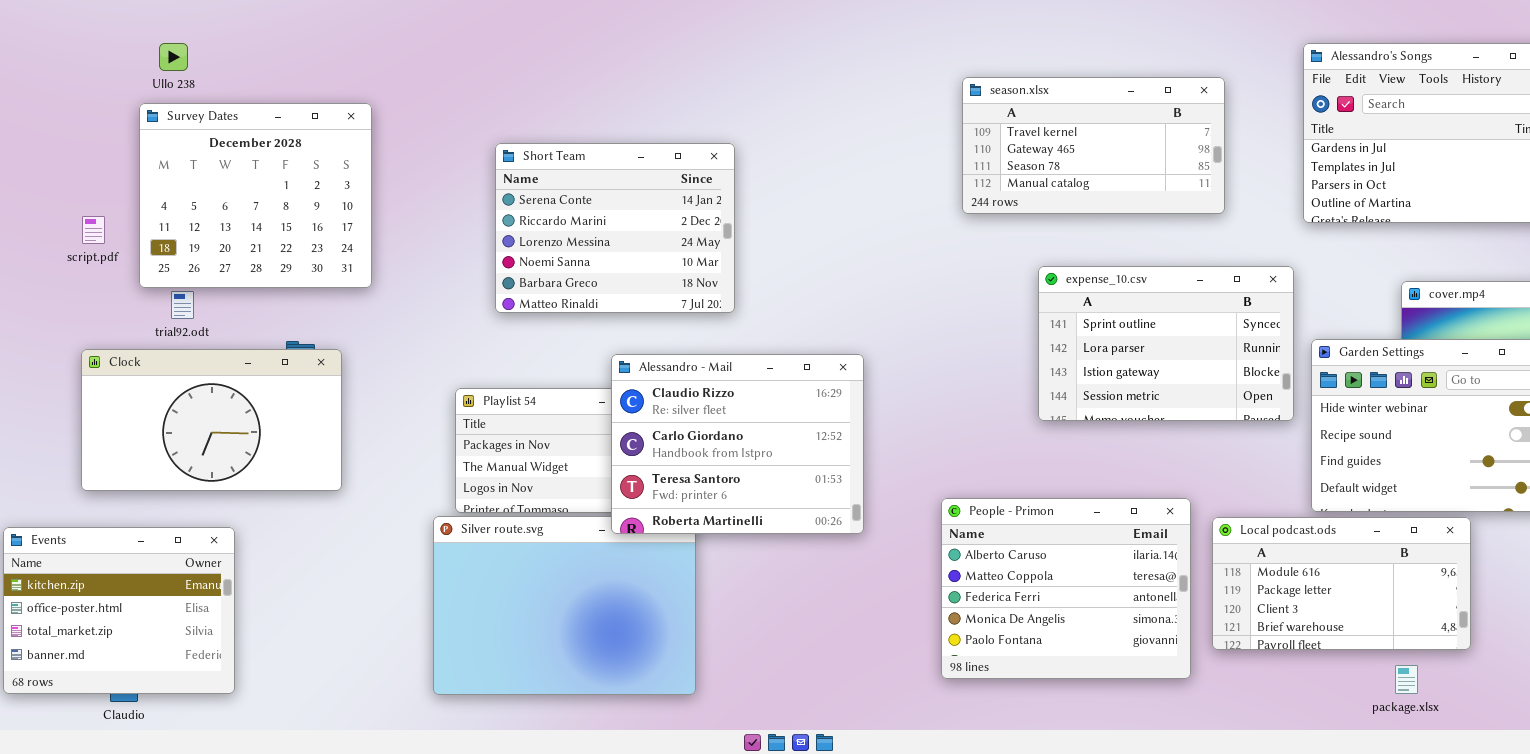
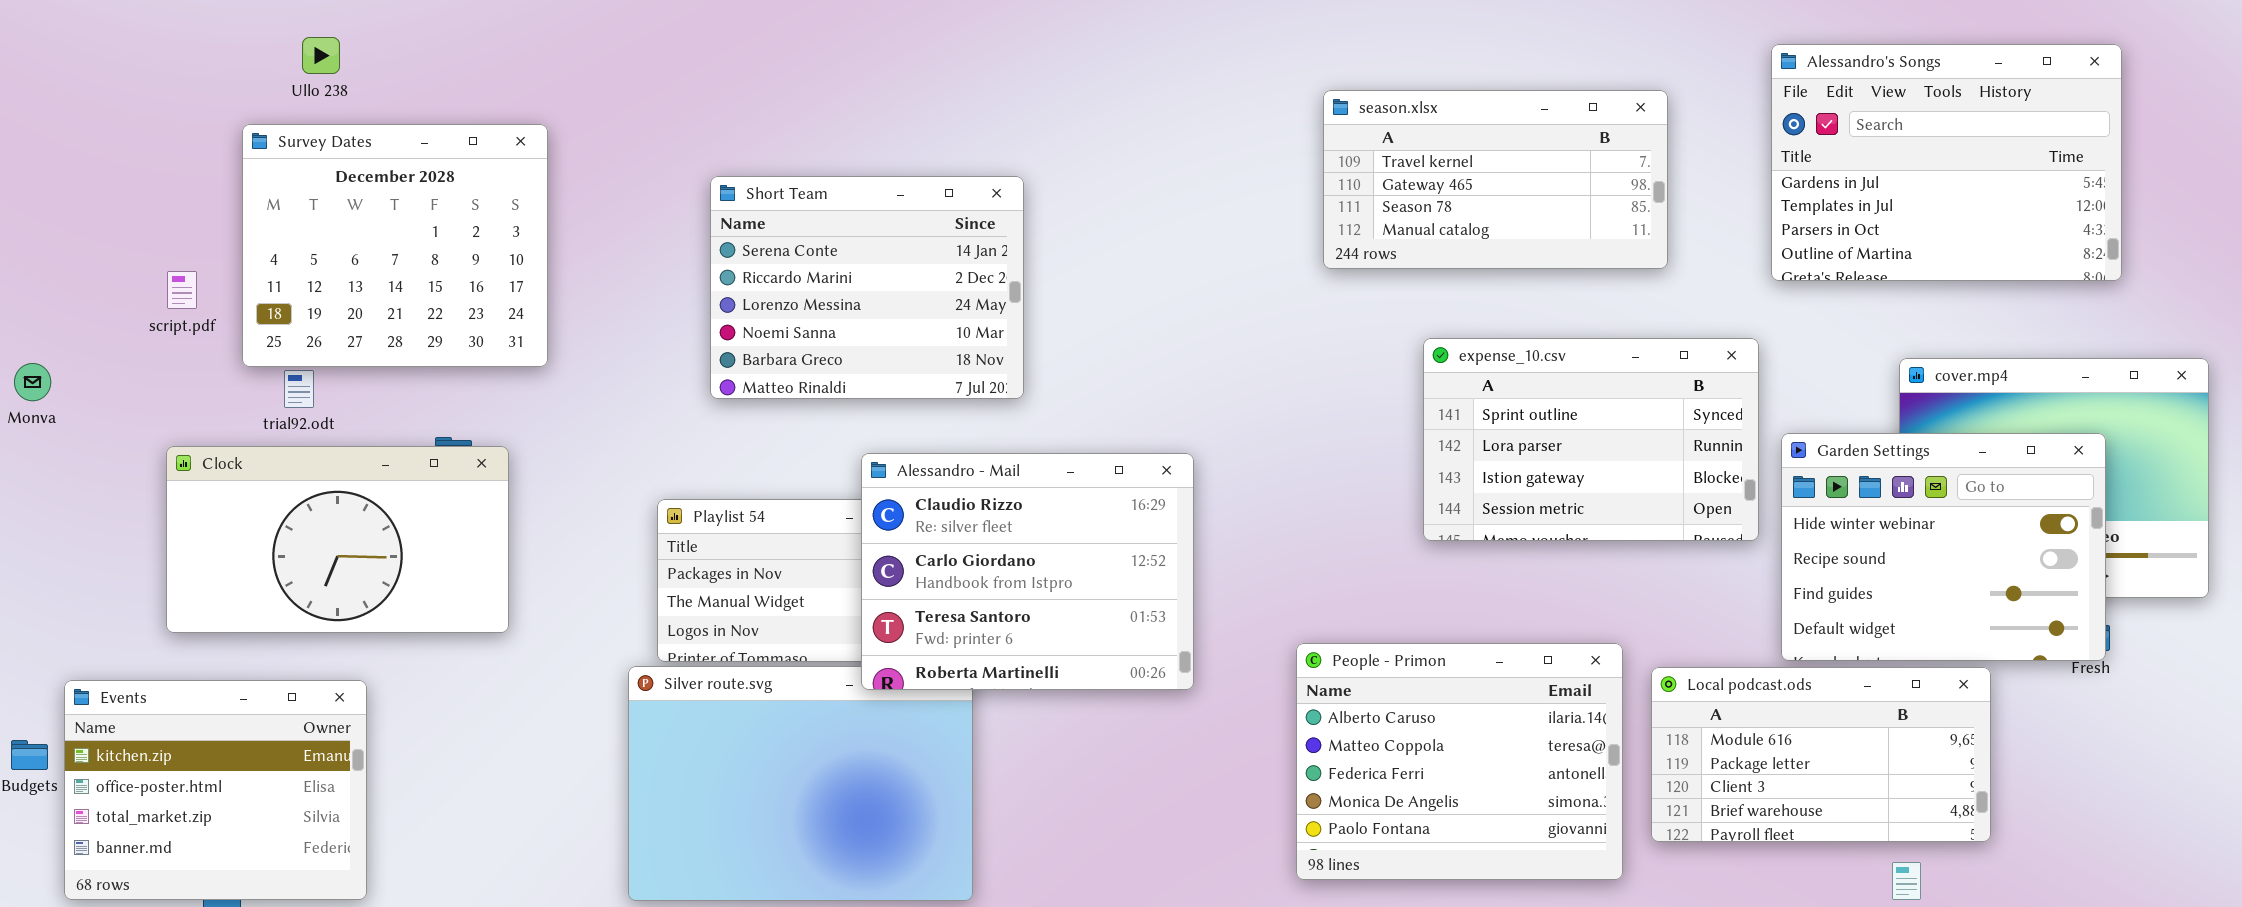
Ullo 238: [159,43,188,71] -> [302,37,340,74], moved

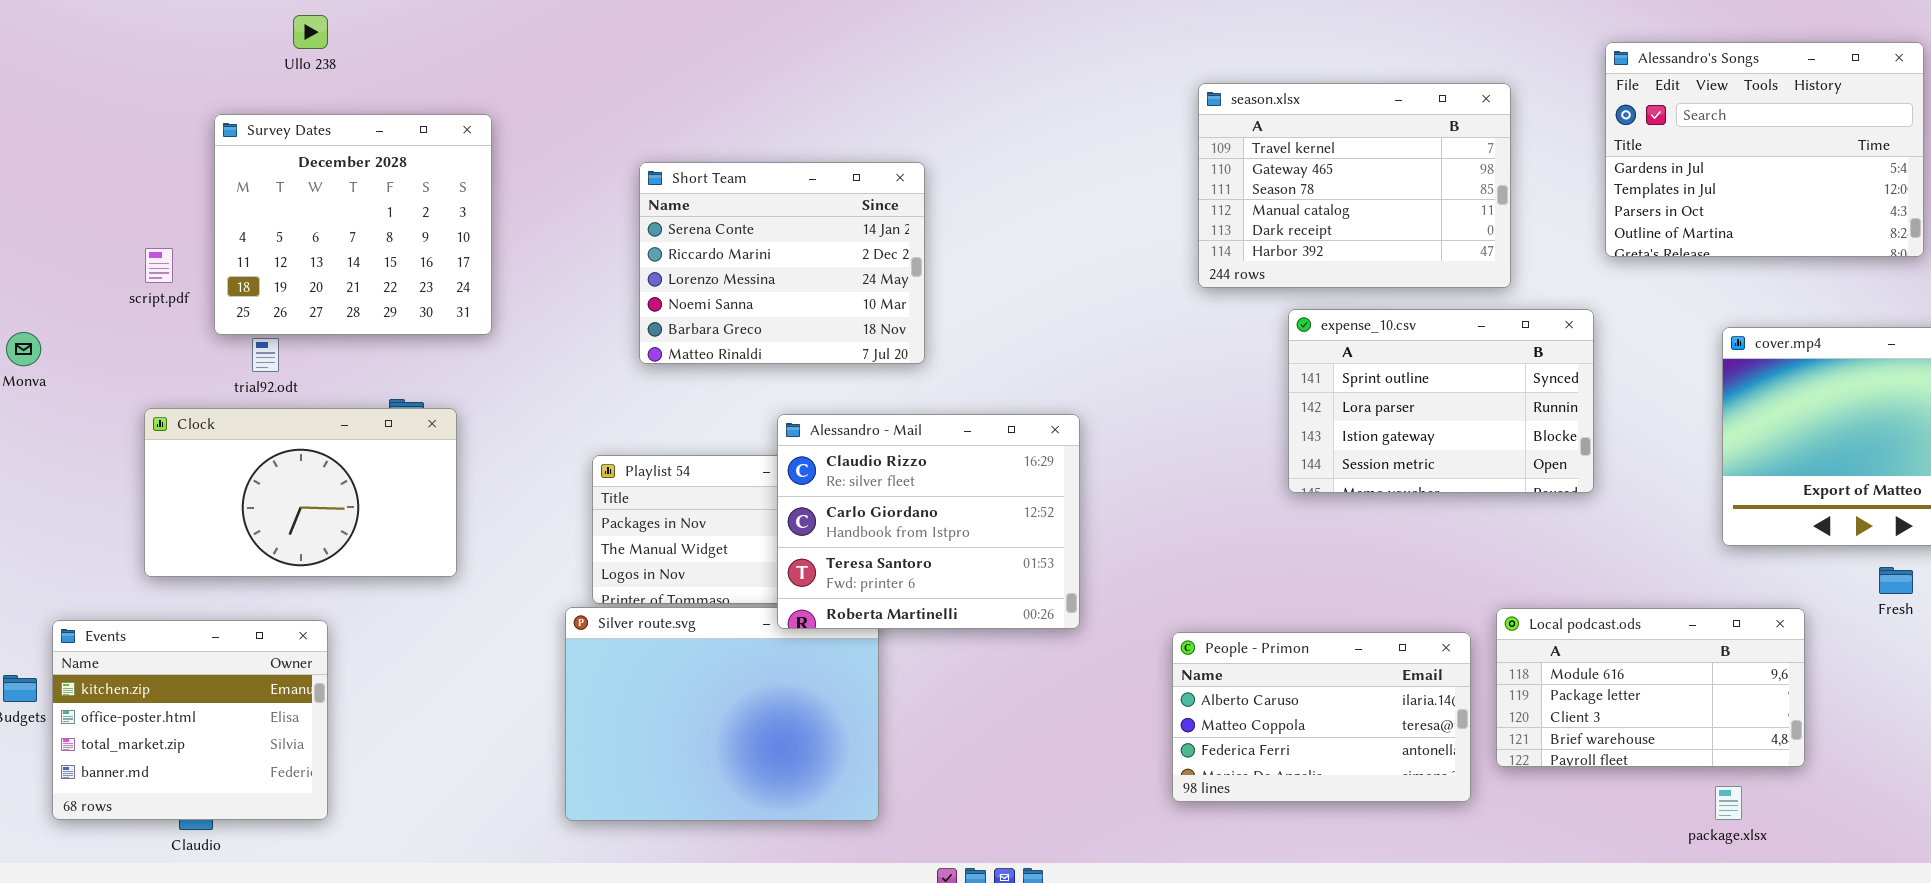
Ullo 238: [302,37,340,74] -> [293,15,328,49], moved
season.xlsx: [1323,90,1668,269] -> [1198,83,1511,288], resized
Garden Settings: [1781,433,2106,661] -> none, closed
People - Primon: [1296,643,1623,880] -> [1172,632,1471,802], resized

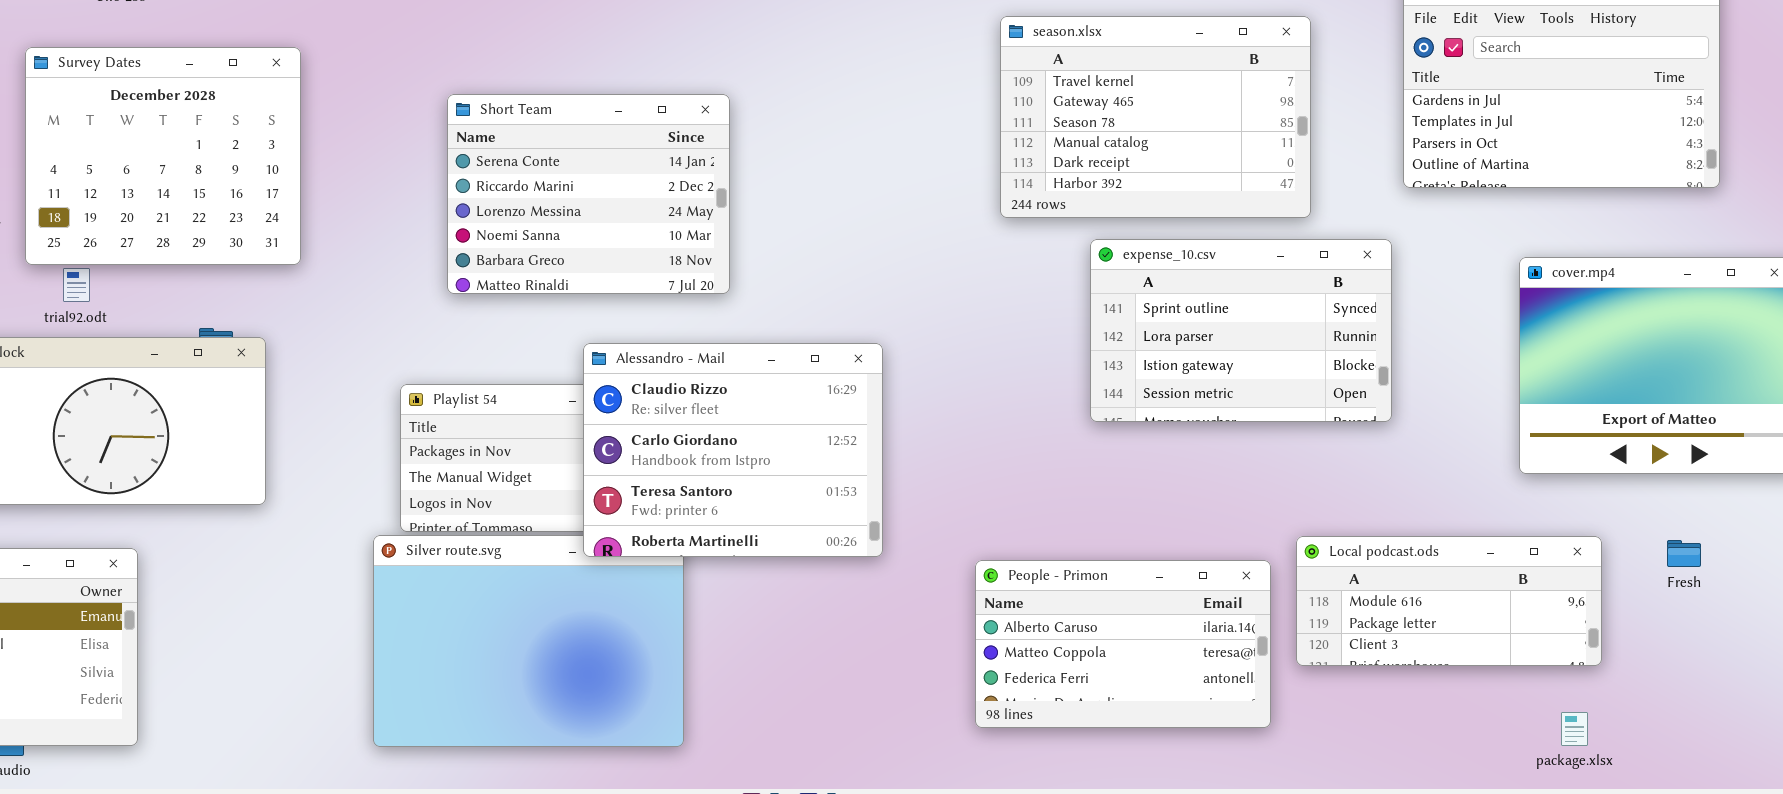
Fresh: [1879,567,1913,594] -> [1667,540,1701,567], moved
Local podcast.ods: [1496,608,1805,767] -> [1296,536,1602,666], resized
package.xlsx: [1715,786,1742,820] -> [1561,712,1588,746], moved

